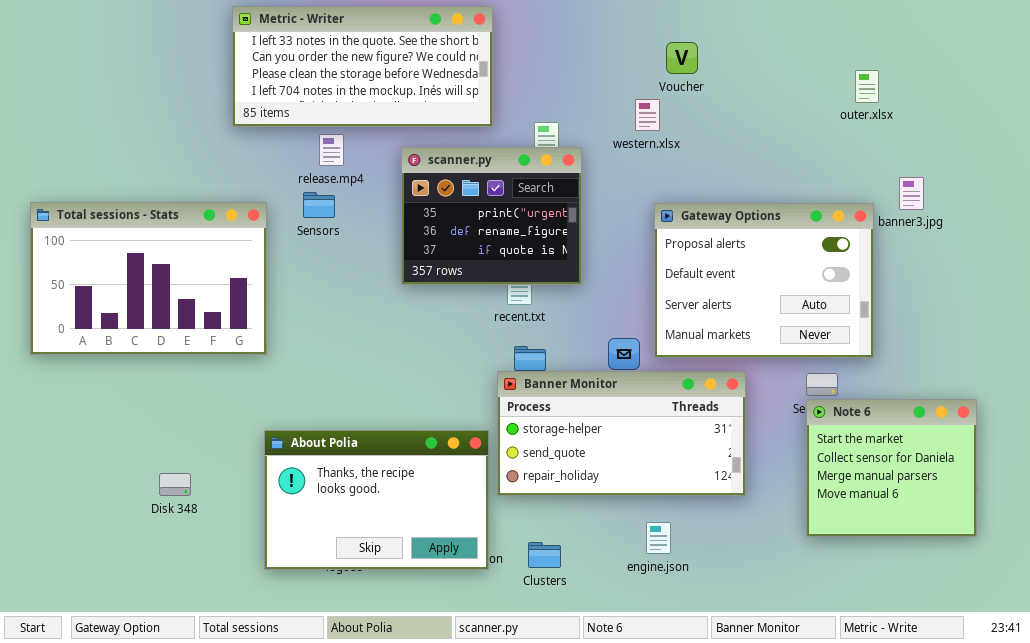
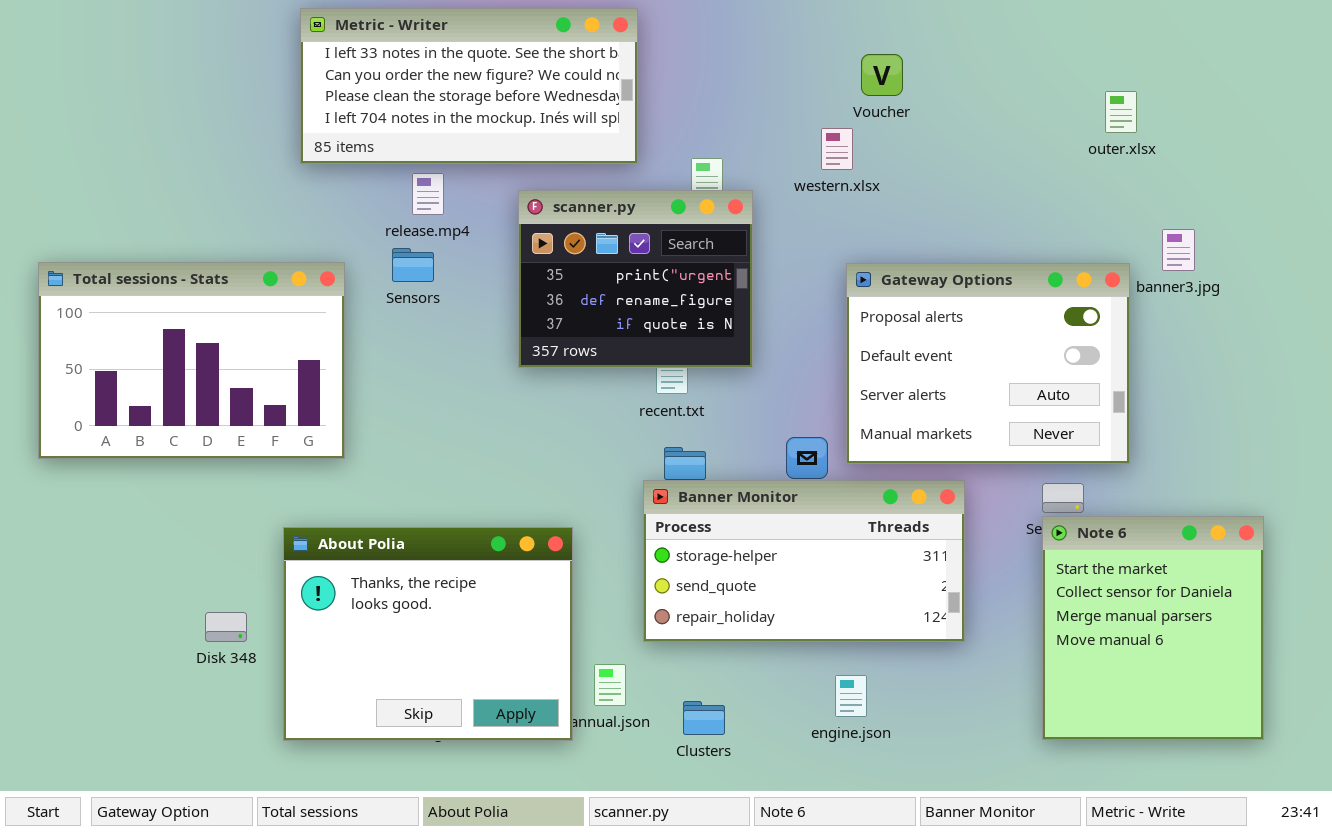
Note 6: [806,399,977,537] -> [1042,516,1264,740], resized
About Polia: [264,430,489,570] -> [283,527,573,741], moved, resized

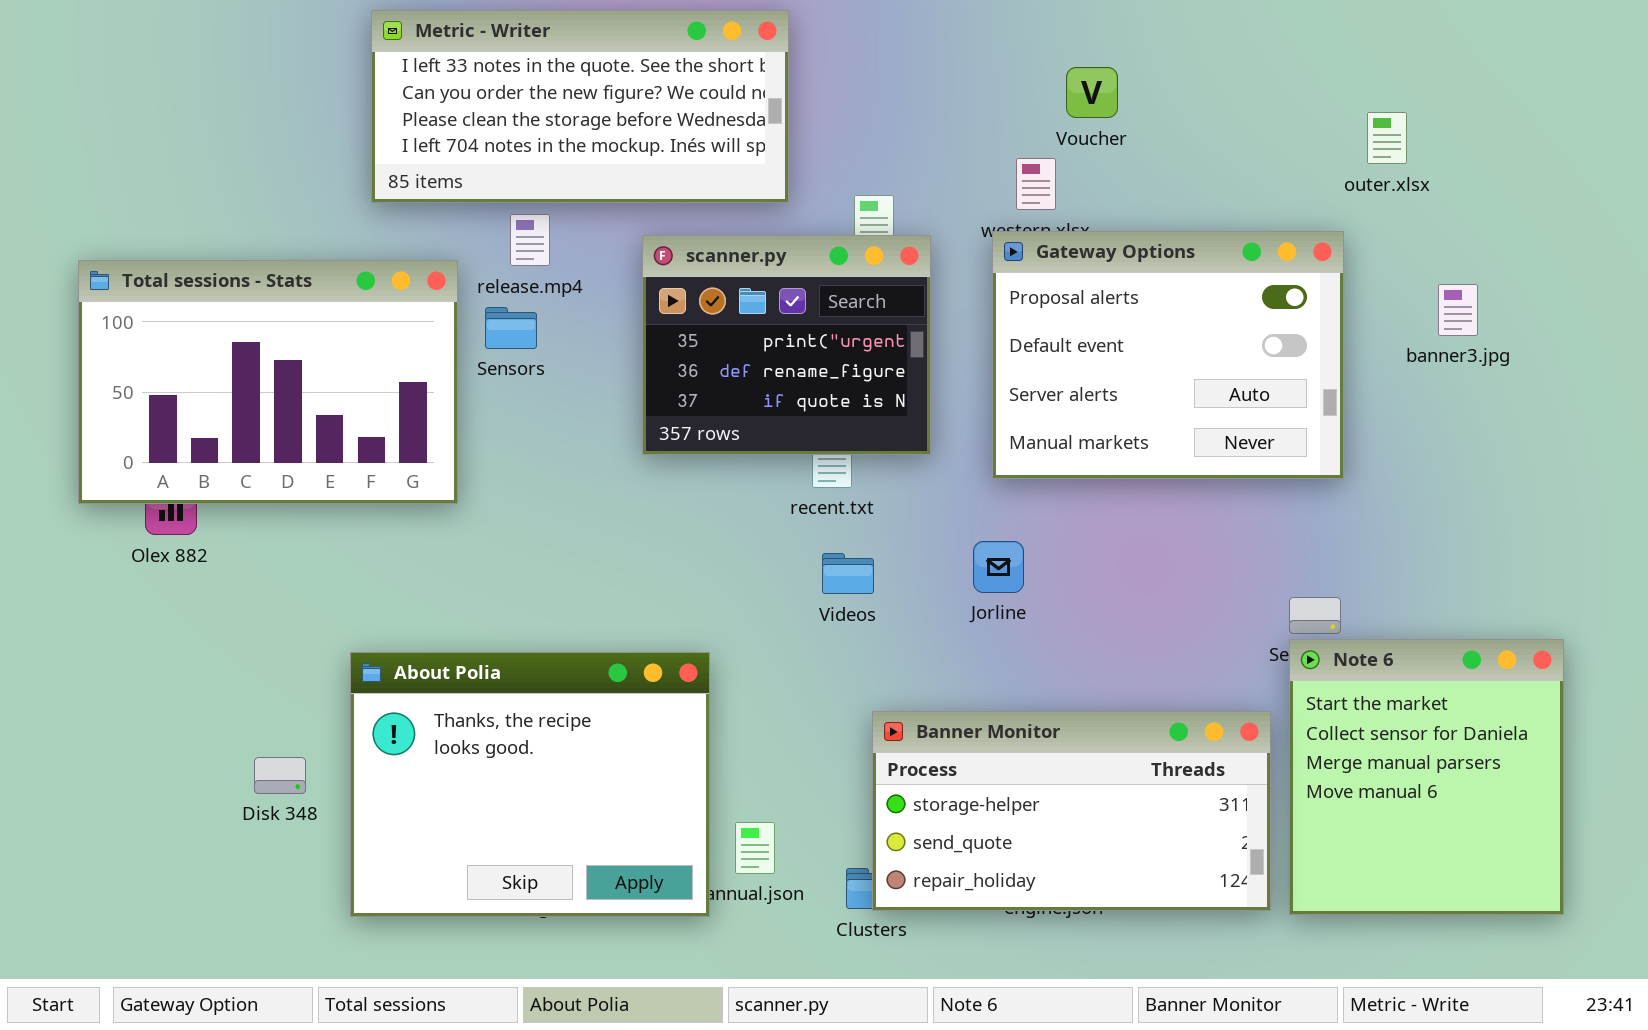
Total sessions - Stats: [38,262,345,459] -> [78,260,458,504], moved
Gateway Options: [846,263,1130,464] -> [992,231,1344,479], moved
Banner Monitor: [643,480,965,642] -> [872,711,1271,911], moved

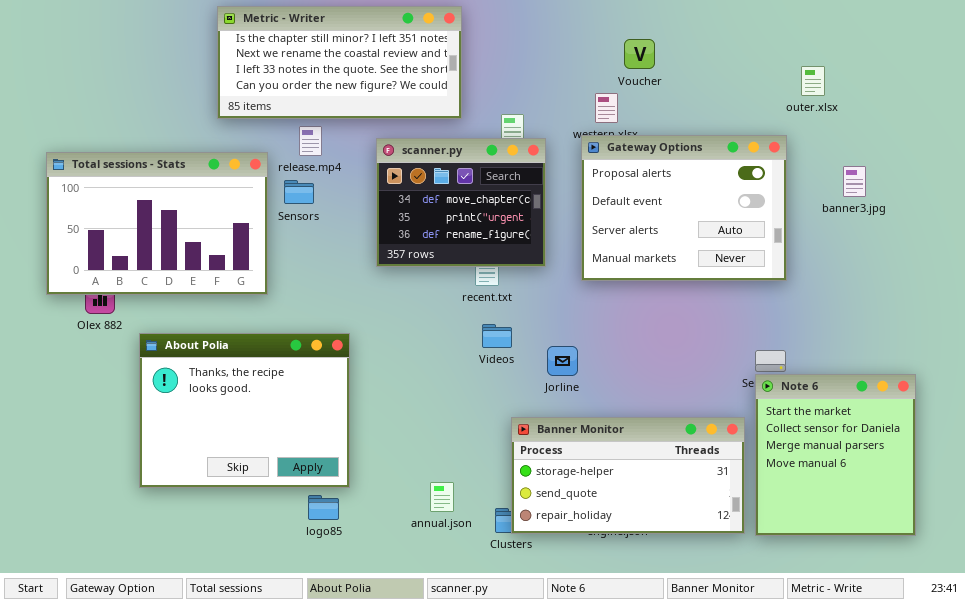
Metric - Writer: [371,10,789,203] -> [217,6,462,119], scrolled up 2 rows
scanner.py: [642,235,931,455] -> [376,138,546,267], scrolled up 1 row
Jorline: [973,541,1024,593] -> [547,346,578,376], moved
About Polia: [350,652,710,917] -> [139,333,350,488], moved

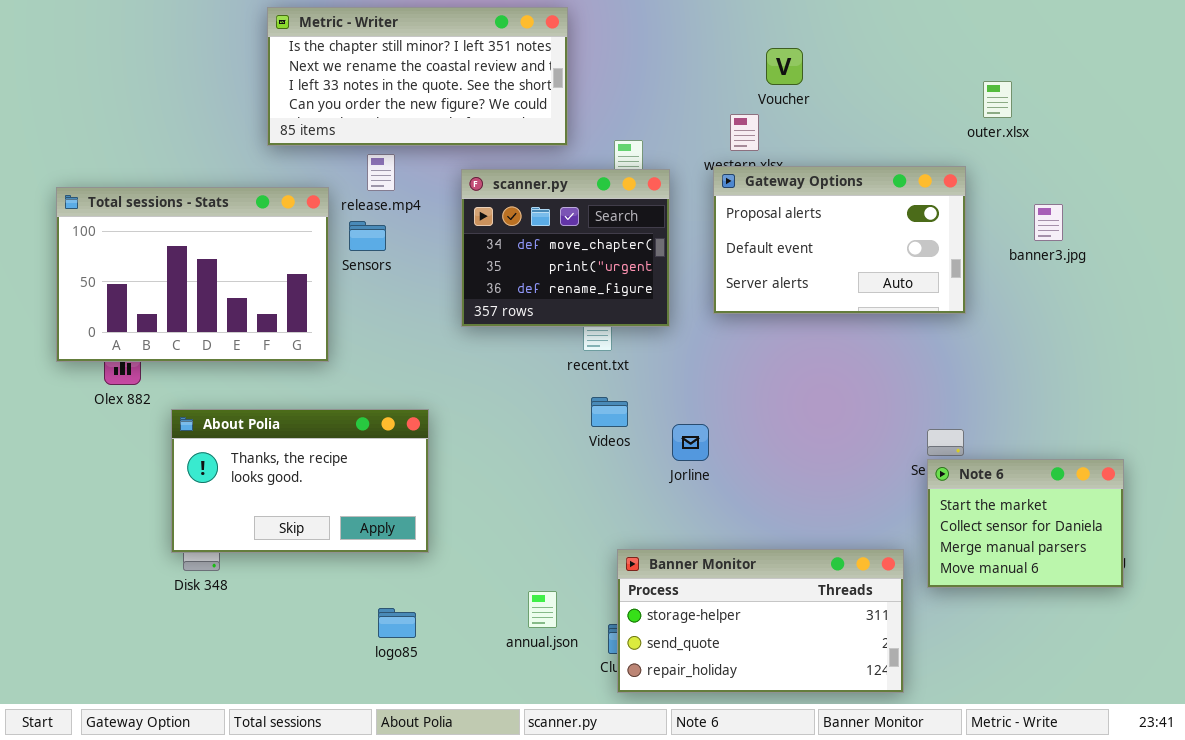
Gateway Options: [581,135,787,281] -> [713,166,966,314], resized
About Polia: [139,333,350,488] -> [171,409,429,553], resized
Note 6: [755,374,916,536] -> [927,459,1124,588], resized
Banner Monitor: [511,417,745,534] -> [617,549,904,693], moved

